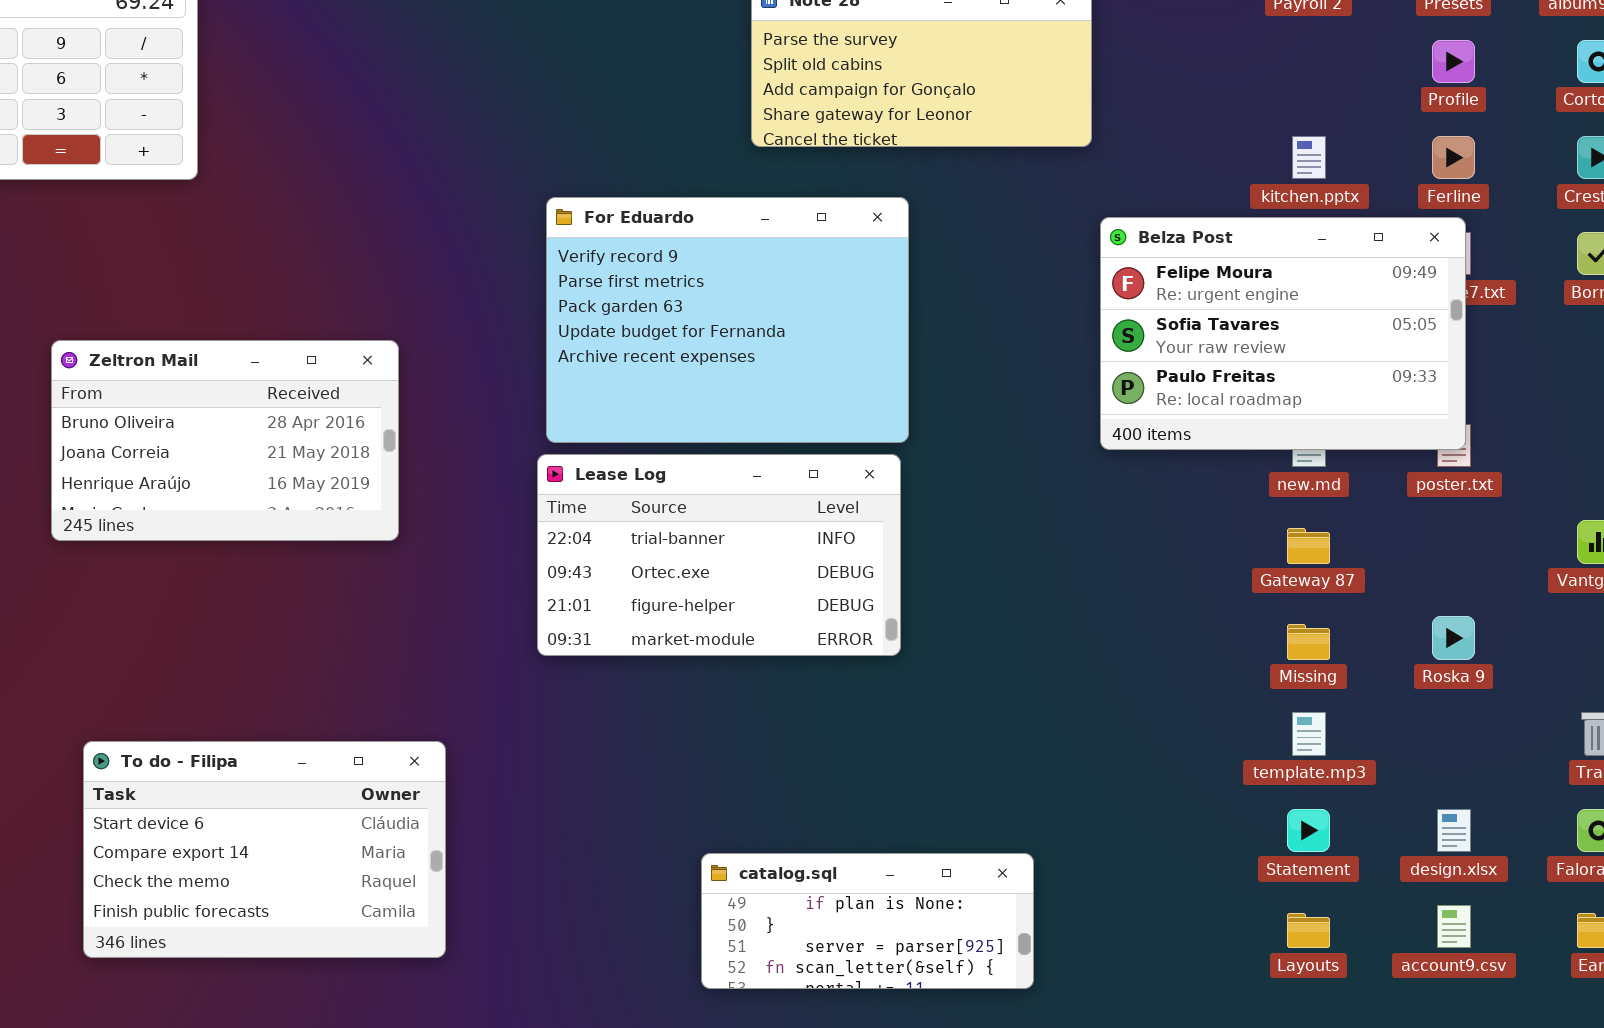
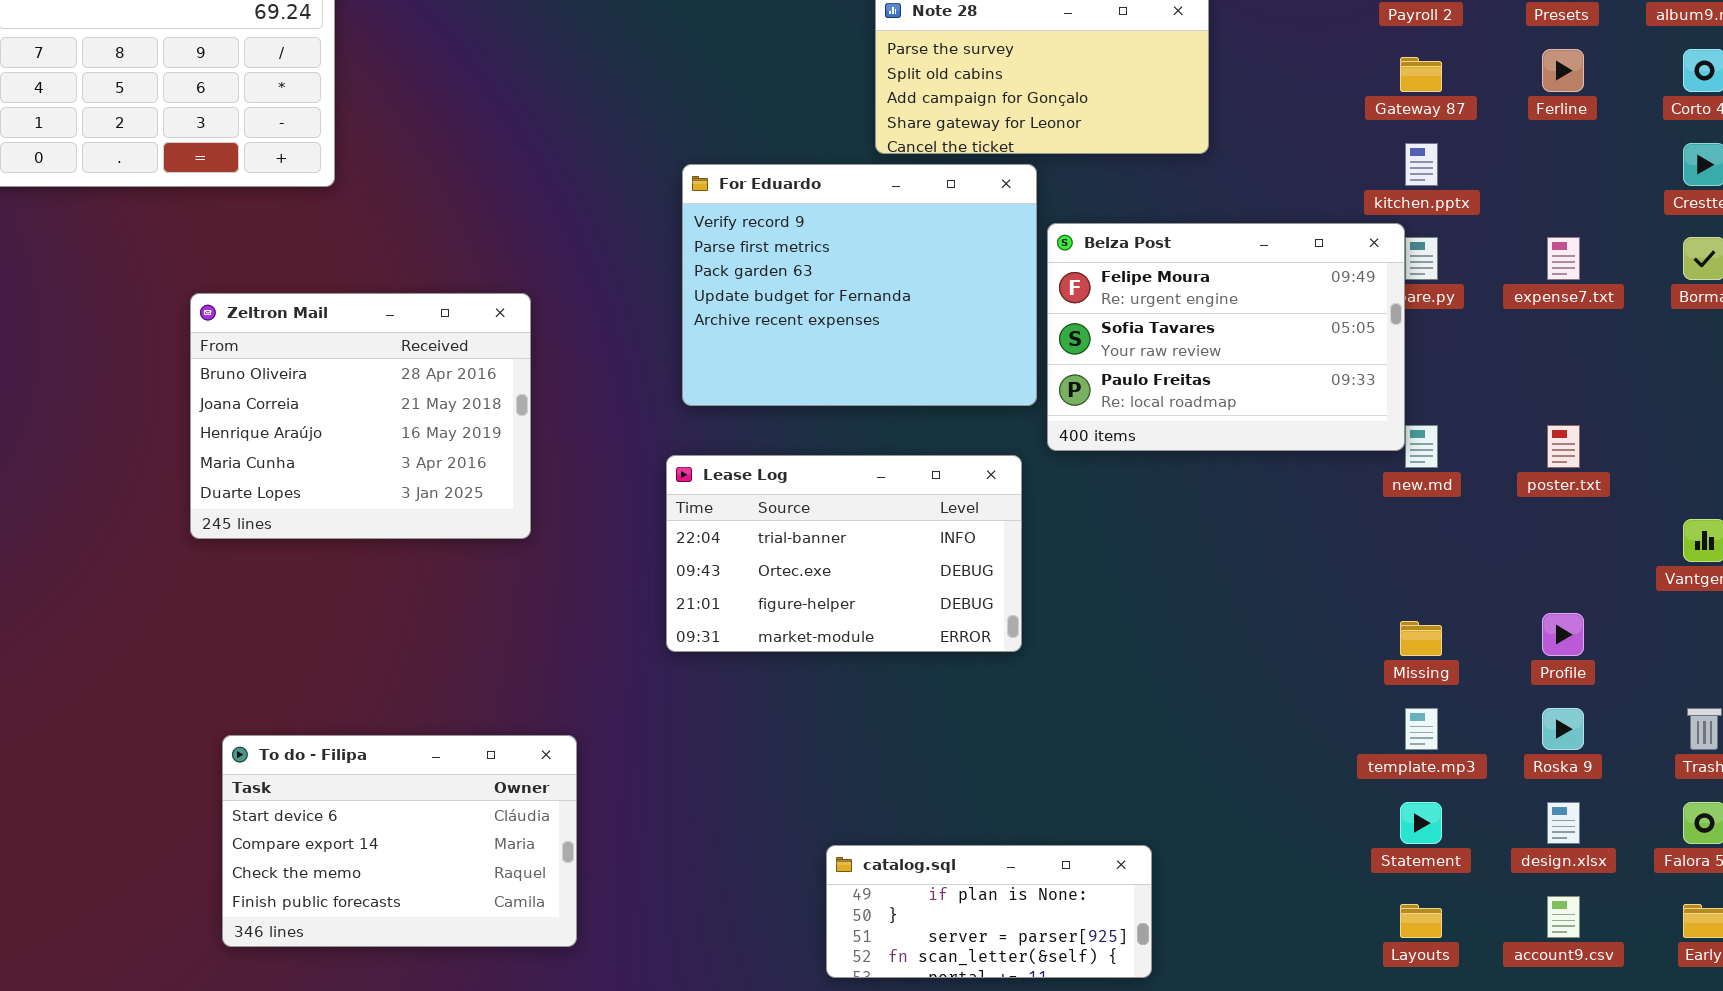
Profile: [1432,40,1475,83] -> [1542,613,1584,656], moved
Ferline: [1432,136,1475,179] -> [1542,49,1584,92], moved
For Eduardo: [546,197,909,443] -> [682,164,1037,406], moved
Belza Post: [1100,217,1466,450] -> [1047,223,1405,451], moved
Zeltron Mail: [51,340,399,541] -> [190,293,531,539], resized
Gateway 87: [1287,528,1330,564] -> [1400,57,1442,92], moved
Roska 9: [1432,616,1475,660] -> [1542,708,1584,750], moved

